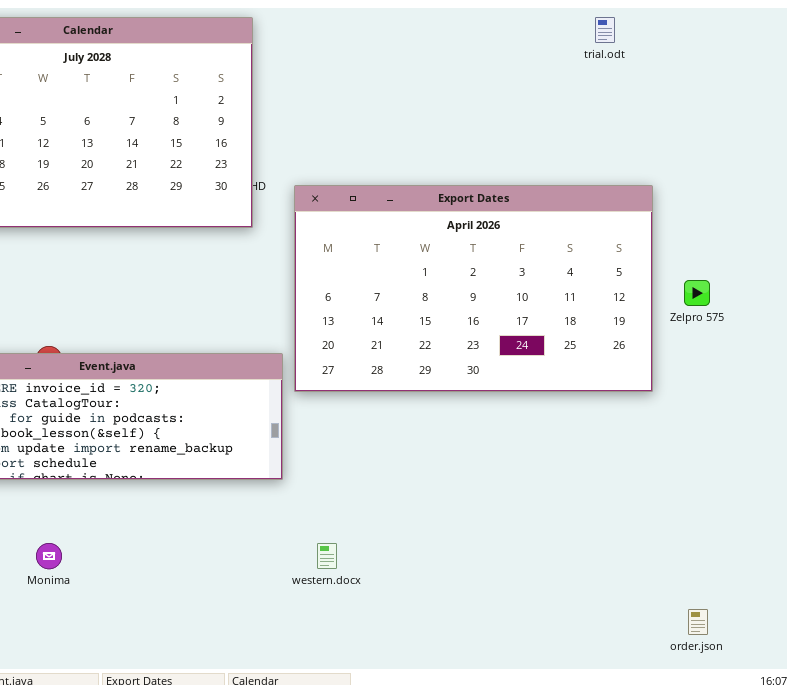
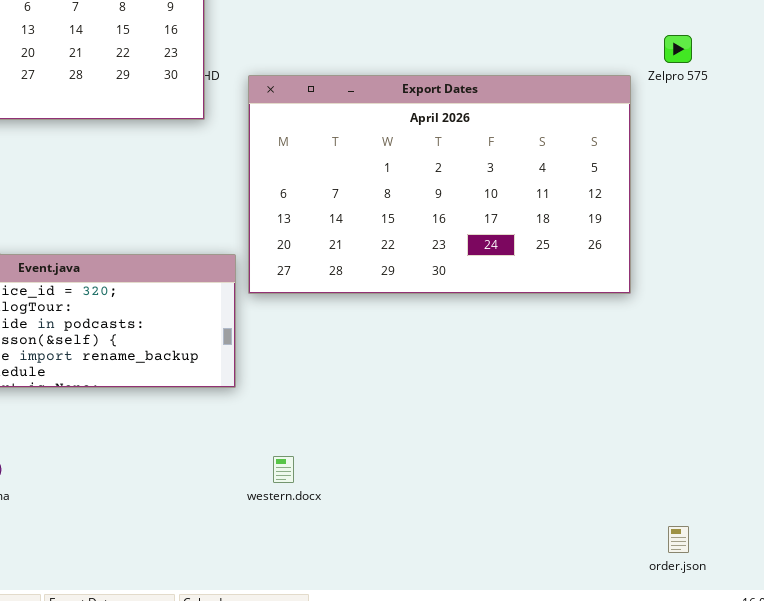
Zelpro 575: [684,280,710,306] -> [664,35,692,63], moved

